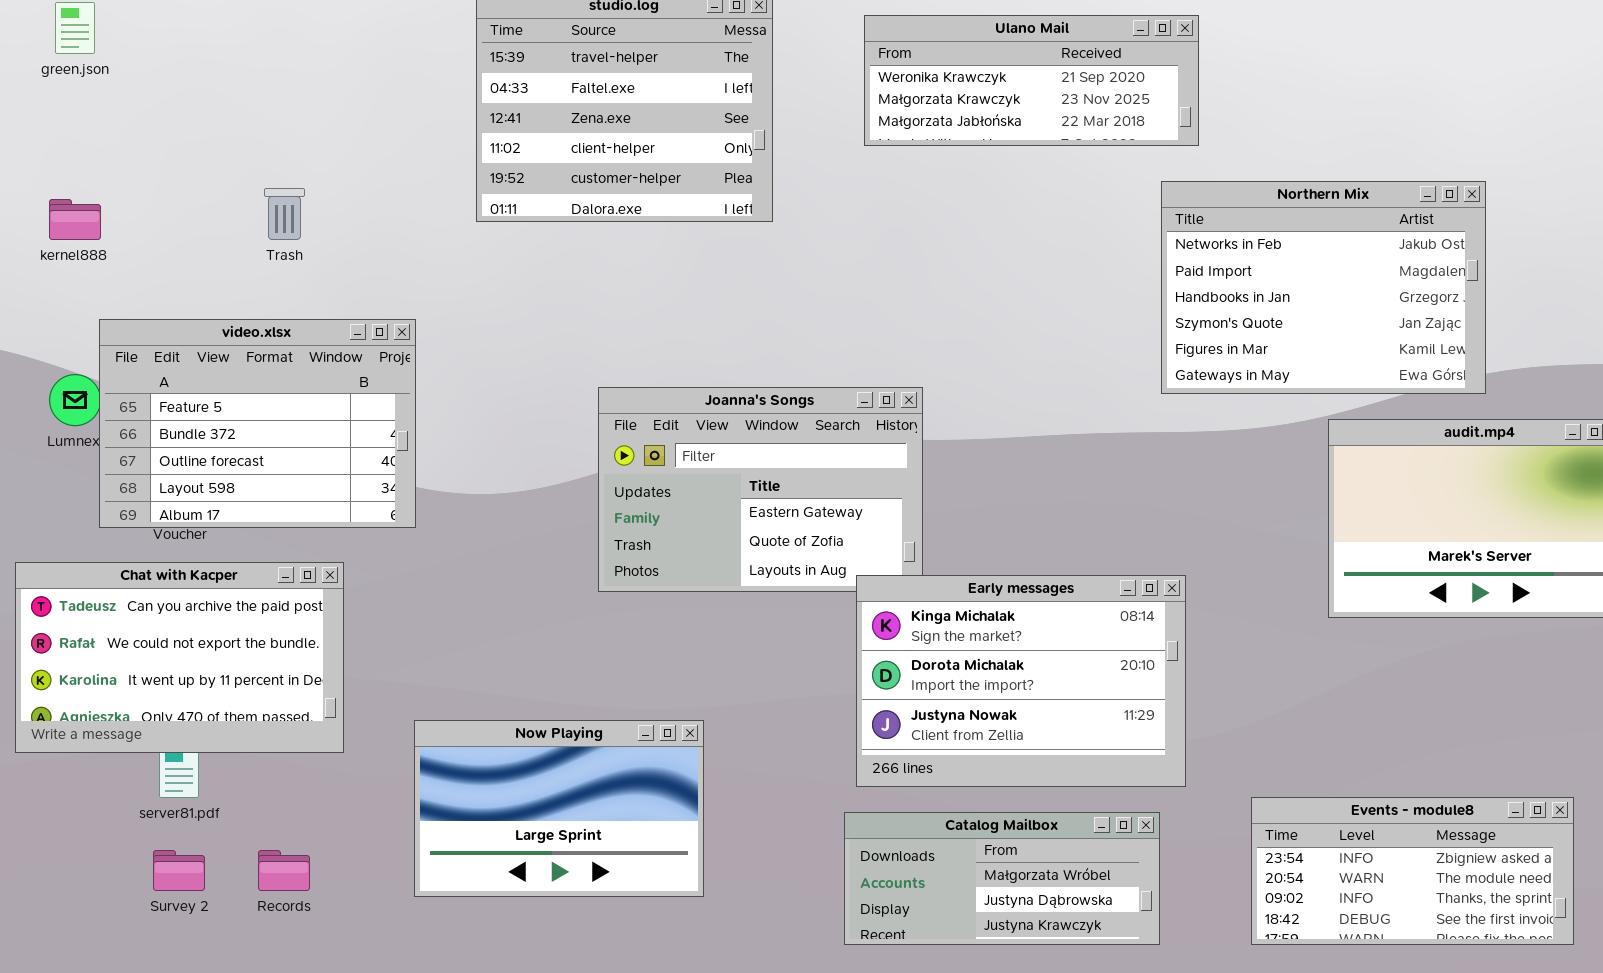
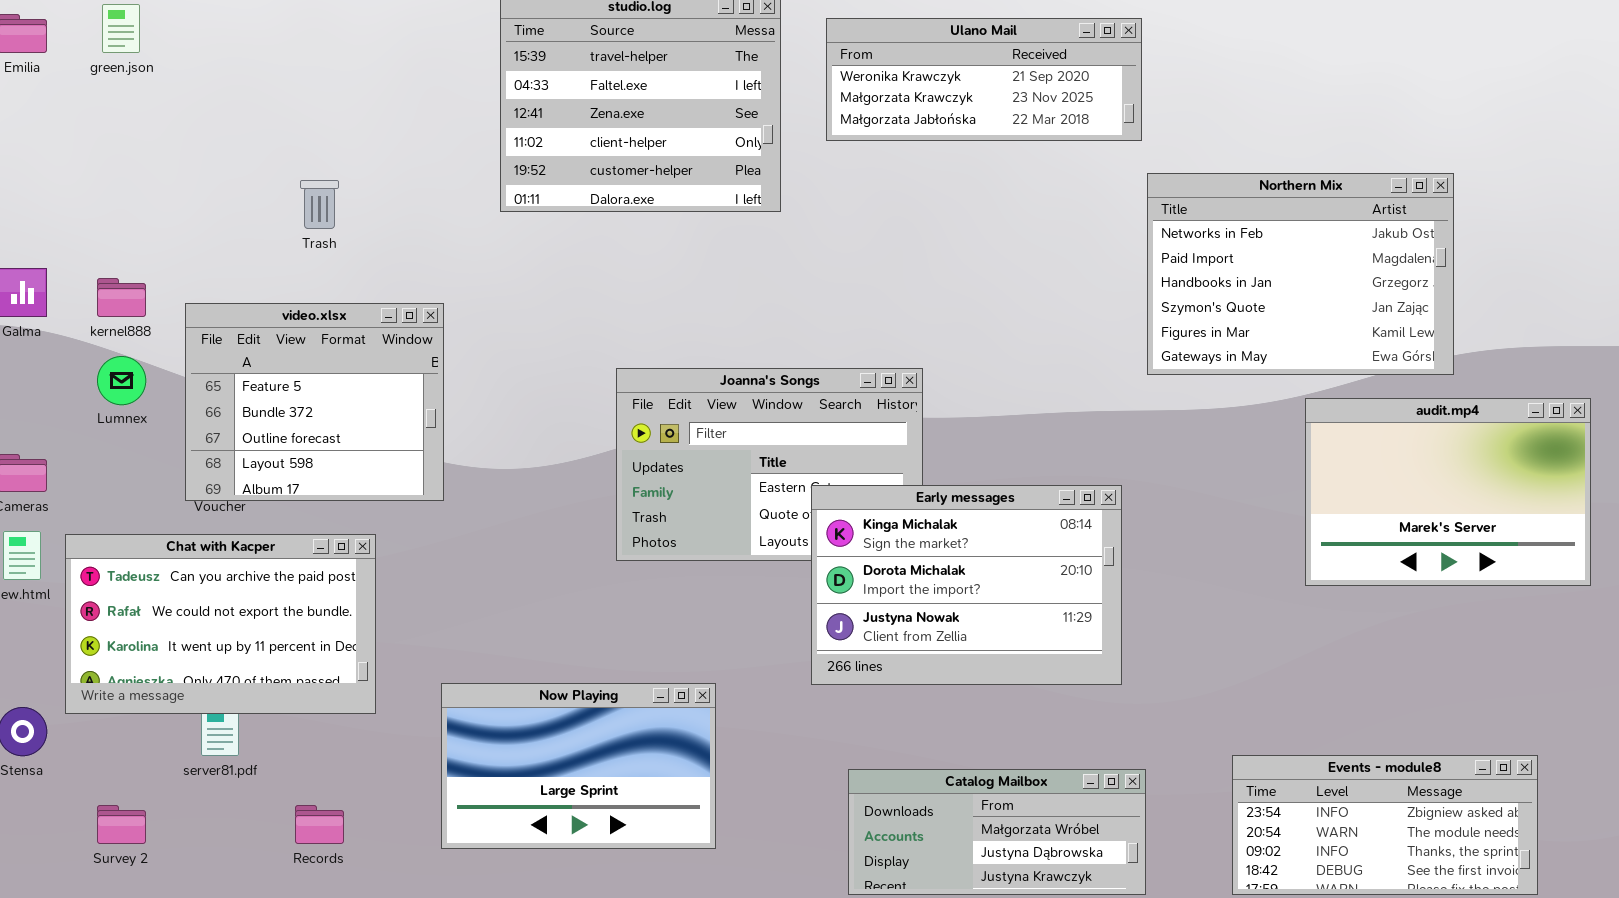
Ulano Mail: [864,15,1199,146] -> [826,18,1142,141], moved
kernel888: [49,199,101,240] -> [97,278,146,317], moved
video.xlsx: [99,319,416,528] -> [185,303,444,501], resized
Early messages: [856,575,1186,787] -> [811,485,1122,685], moved
Survey 2: [153,850,205,891] -> [97,805,146,844], moved

